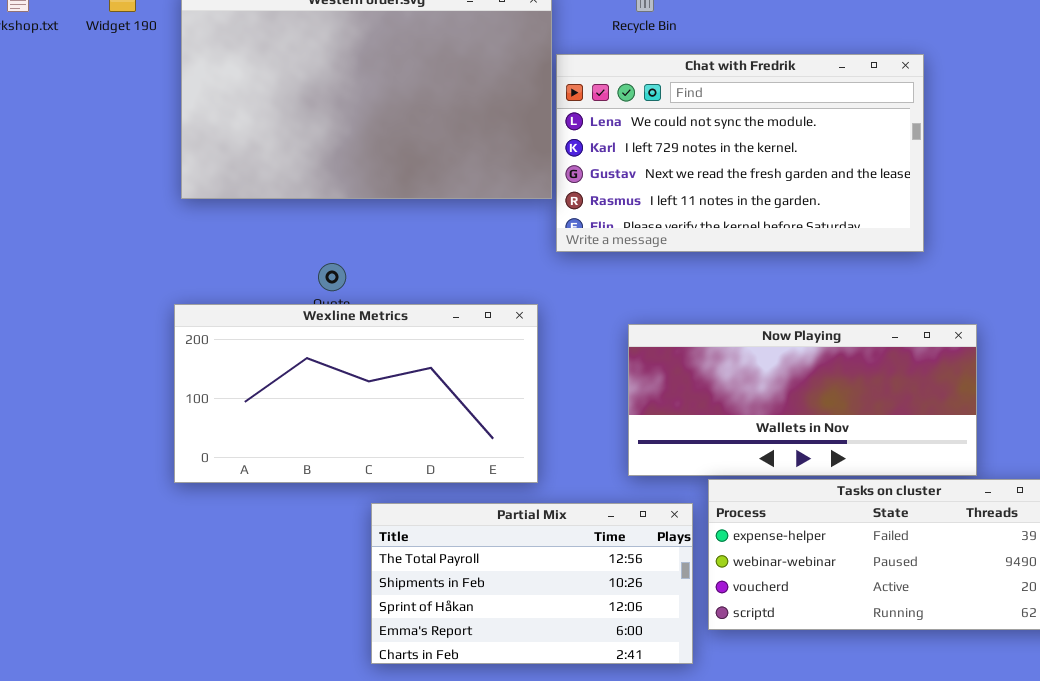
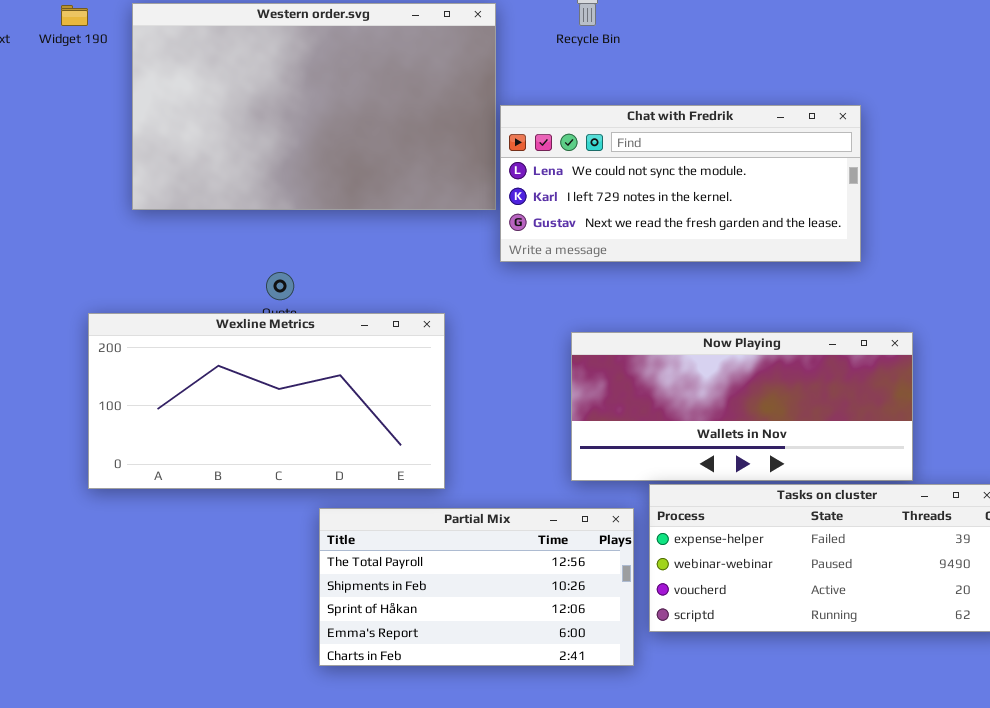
Chat with Fredrik: [556,54,924,252] -> [500,105,861,262], resized
Wexline Metrics: [174,304,538,483] -> [88,313,445,489], moved

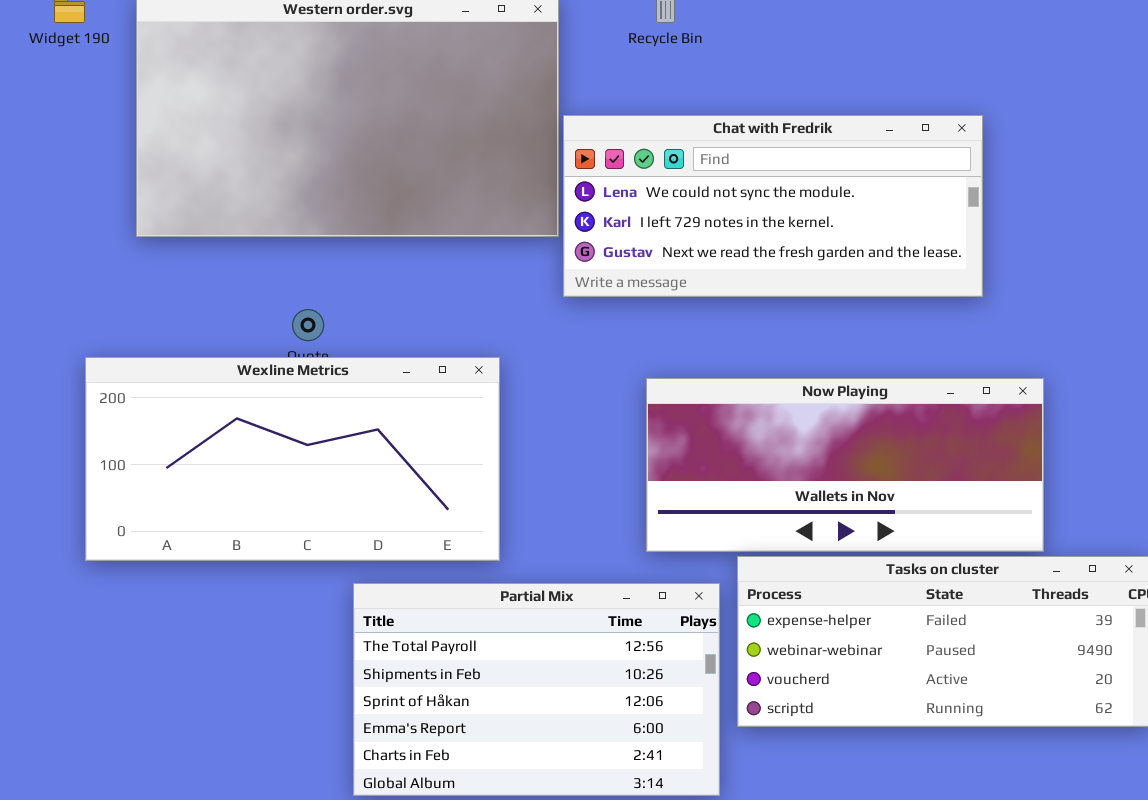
Partial Mix: [319,508,634,666] -> [353,583,720,796], resized

